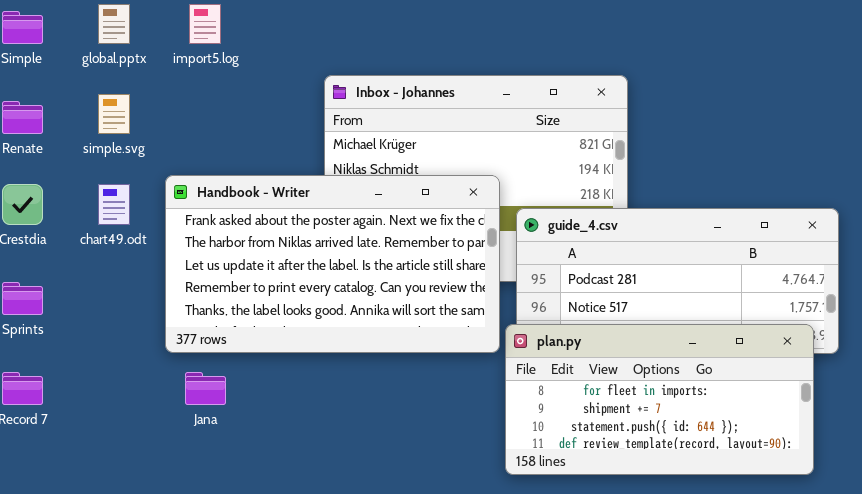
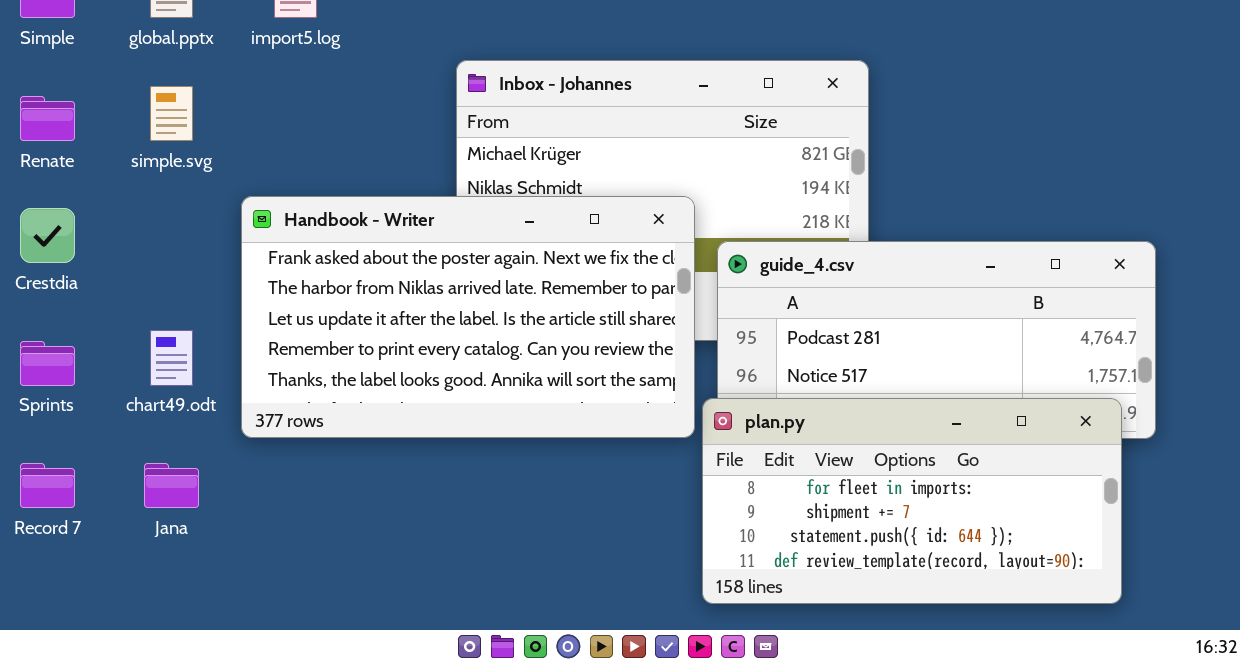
chart49.odt: [98,184,130,225] -> [150,330,193,386], moved
Jana: [185,372,226,405] -> [144,463,199,508], moved

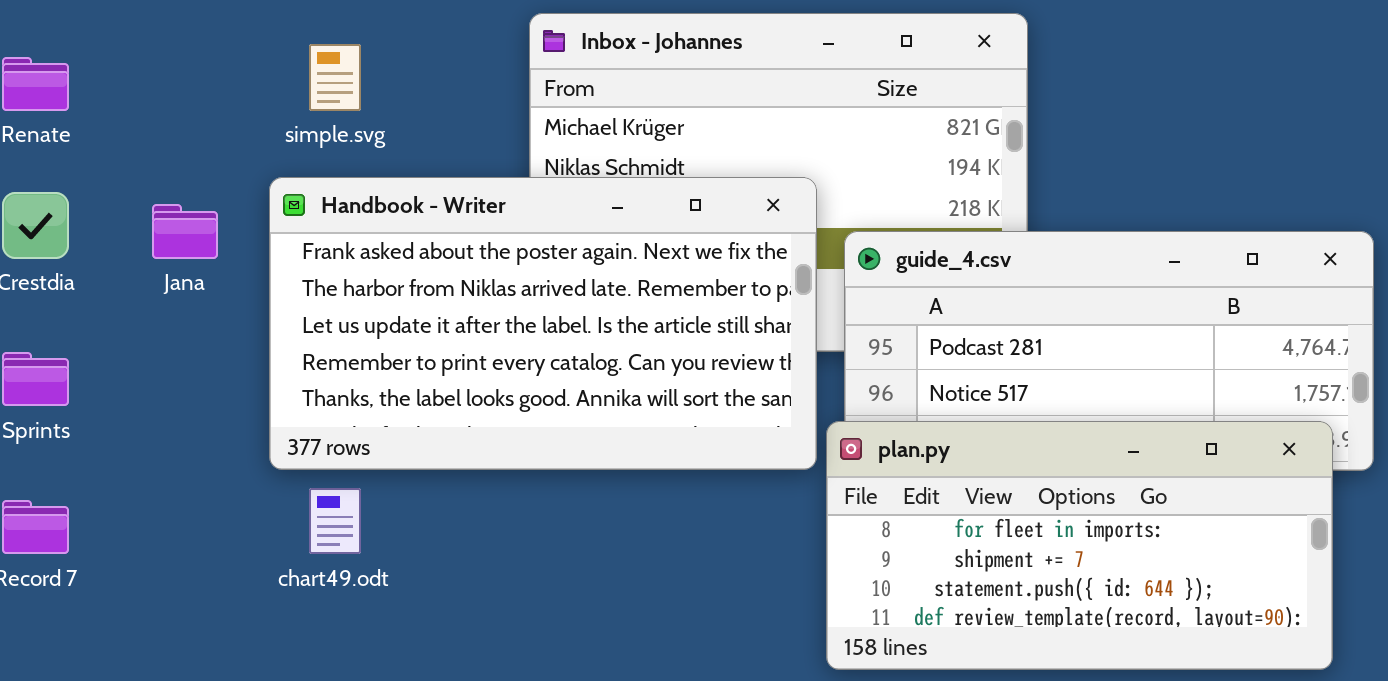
simple.svg: [150,86,193,141] -> [309,44,361,111], moved
chart49.odt: [150,330,193,386] -> [309,488,361,554], moved
Jana: [144,463,199,508] -> [152,204,218,259], moved

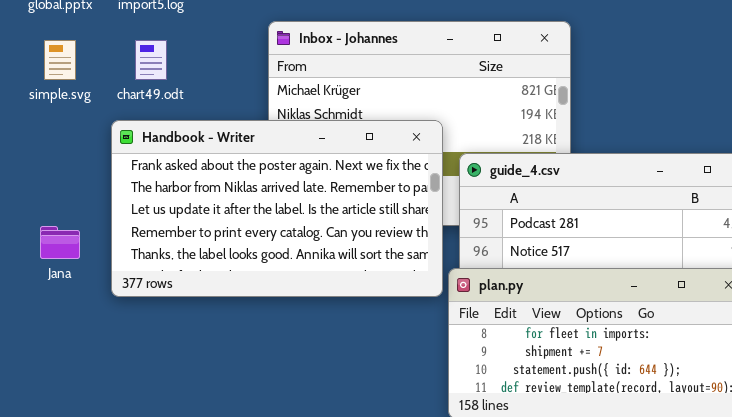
simple.svg: [309,44,361,111] -> [44,40,76,80], moved
Jana: [152,204,218,259] -> [40,226,80,259], moved
chart49.odt: [309,488,361,554] -> [135,40,167,80], moved

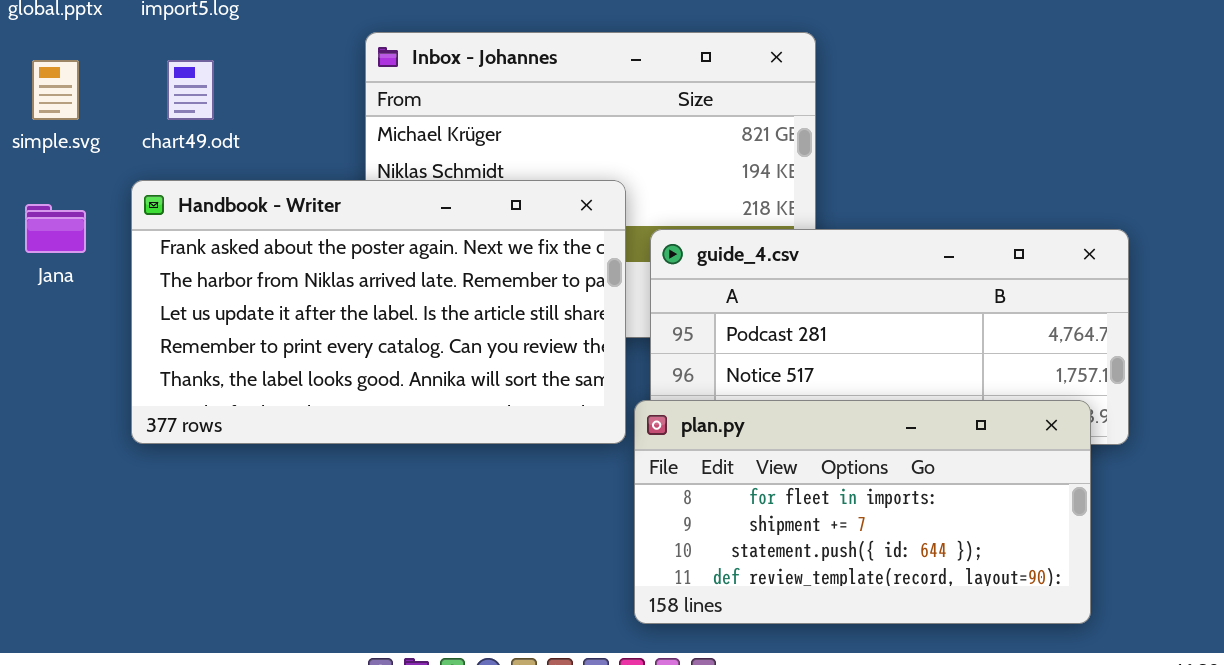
Jana: [40,226,80,259] -> [25,204,86,253], moved

